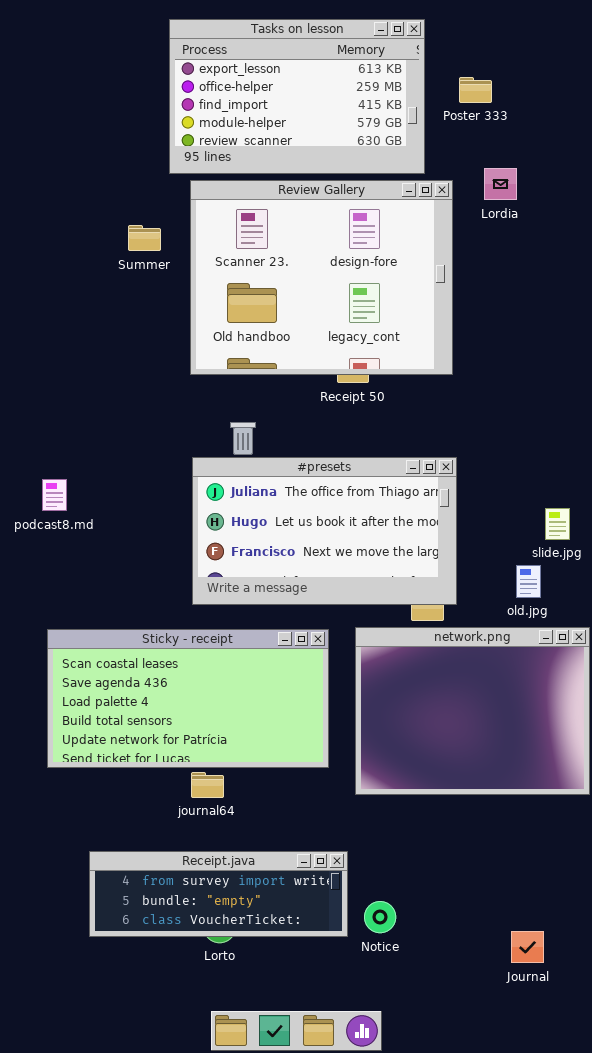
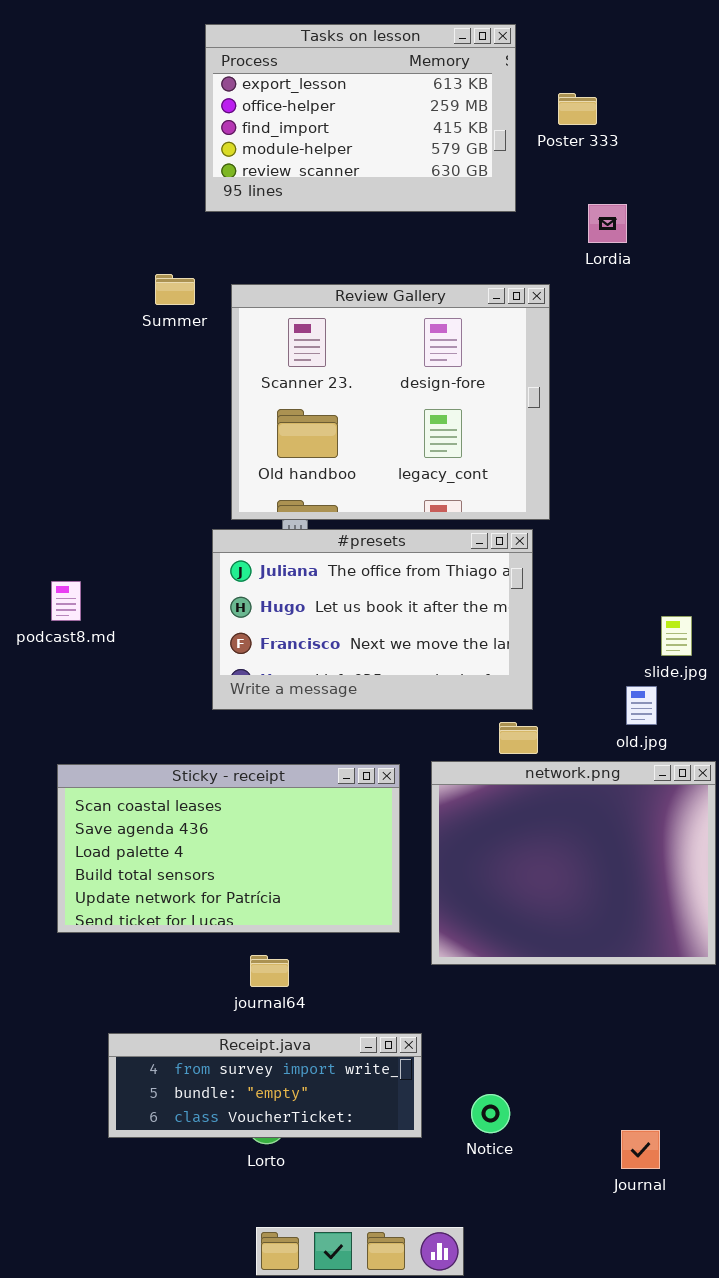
Review Gallery: [190,180,453,375] -> [231,284,550,520], moved
#presets: [192,457,457,605] -> [212,529,533,710], moved
journal64: [191,772,224,798] -> [250,955,289,987], moved
Notice: [364,901,396,933] -> [471,1094,510,1133], moved

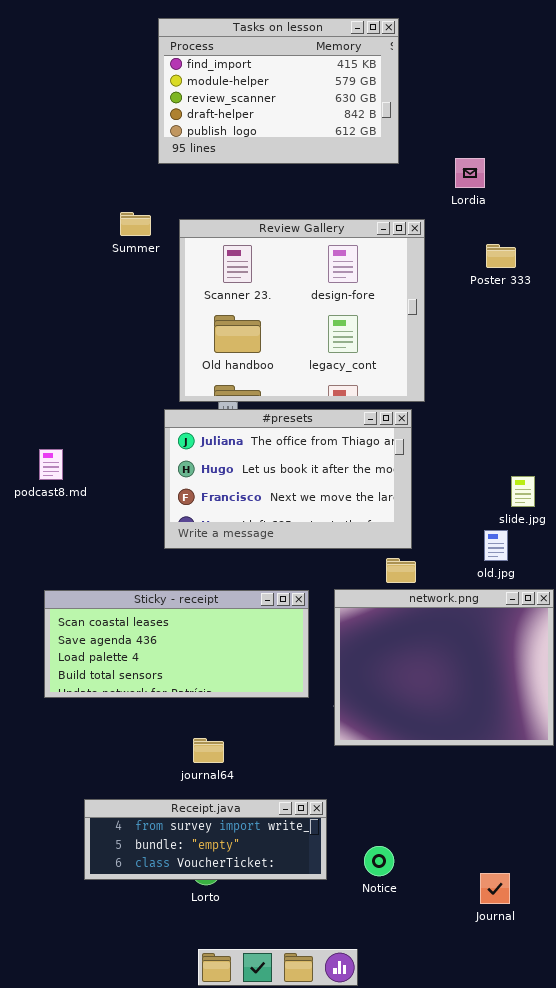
Tasks on lesson: [205,24,516,212] -> [158,18,399,164], scrolled down 2 rows
Poster 333: [558,93,597,125] -> [486,244,516,268], moved
Sticky - receipt: [57,764,400,933] -> [44,590,309,698], resized

